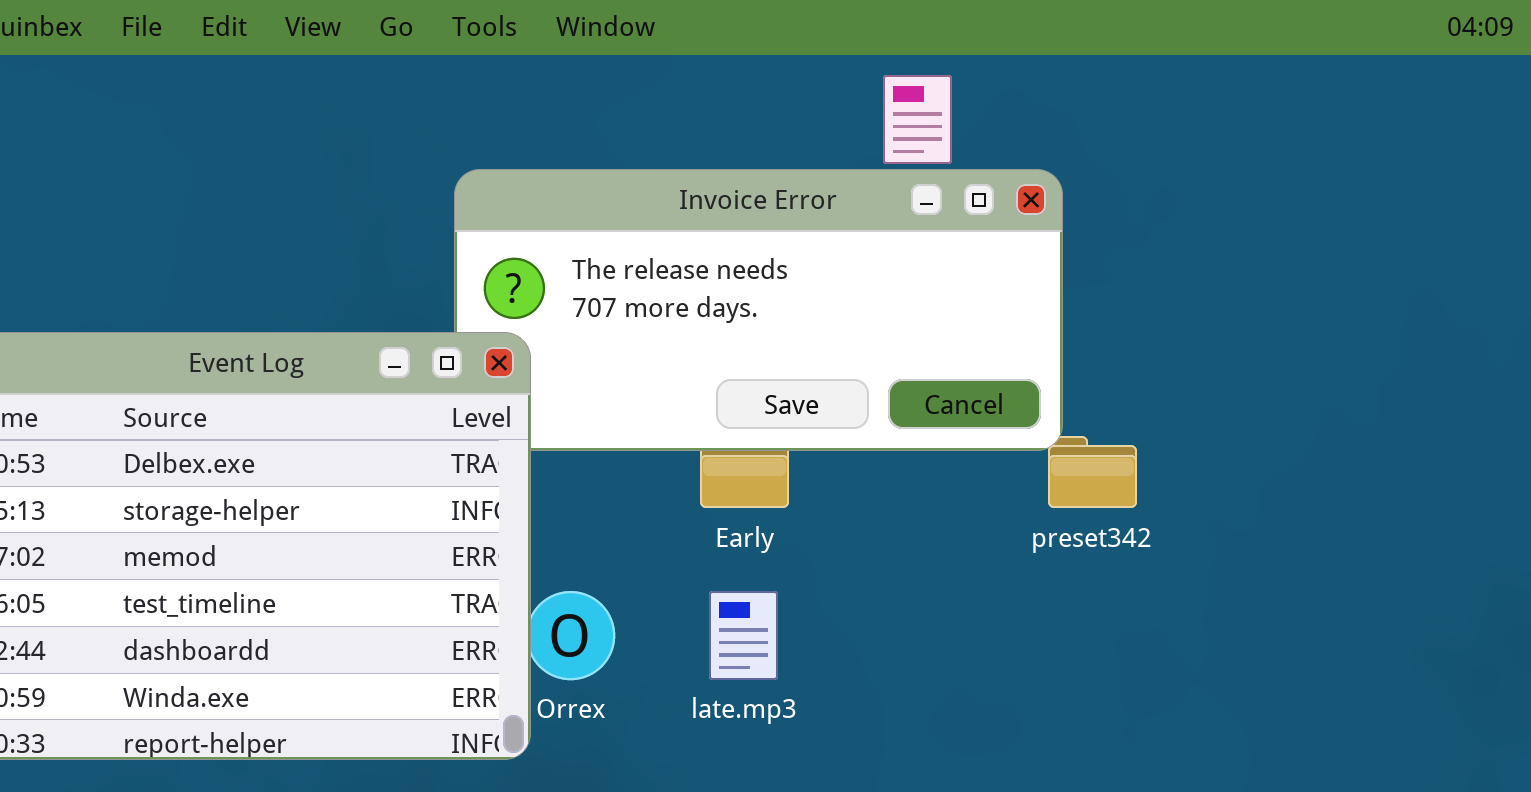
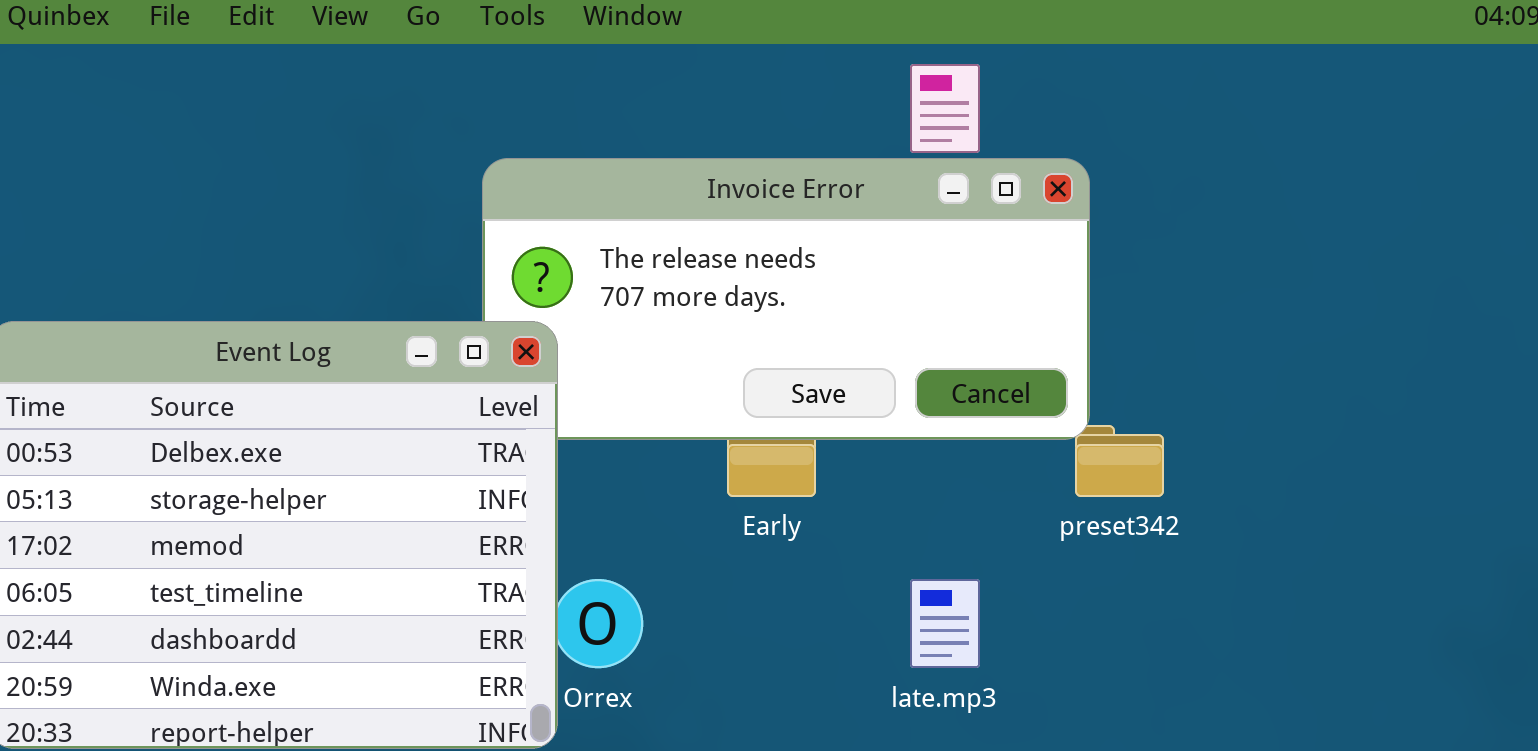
late.mp3: [709,591,778,680] -> [910,579,980,668], moved

